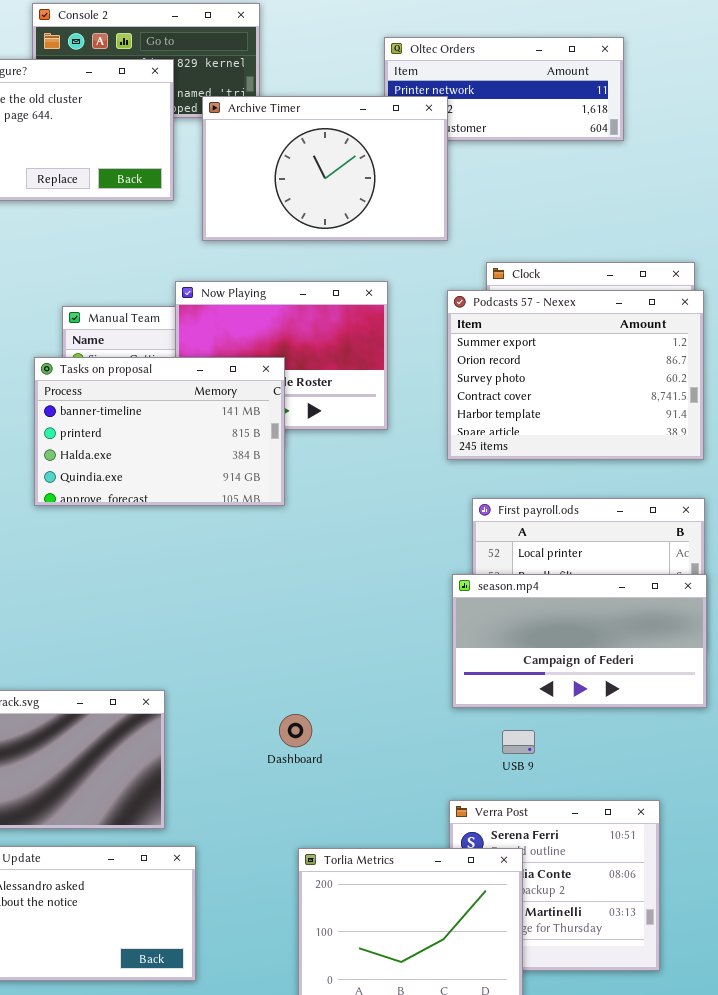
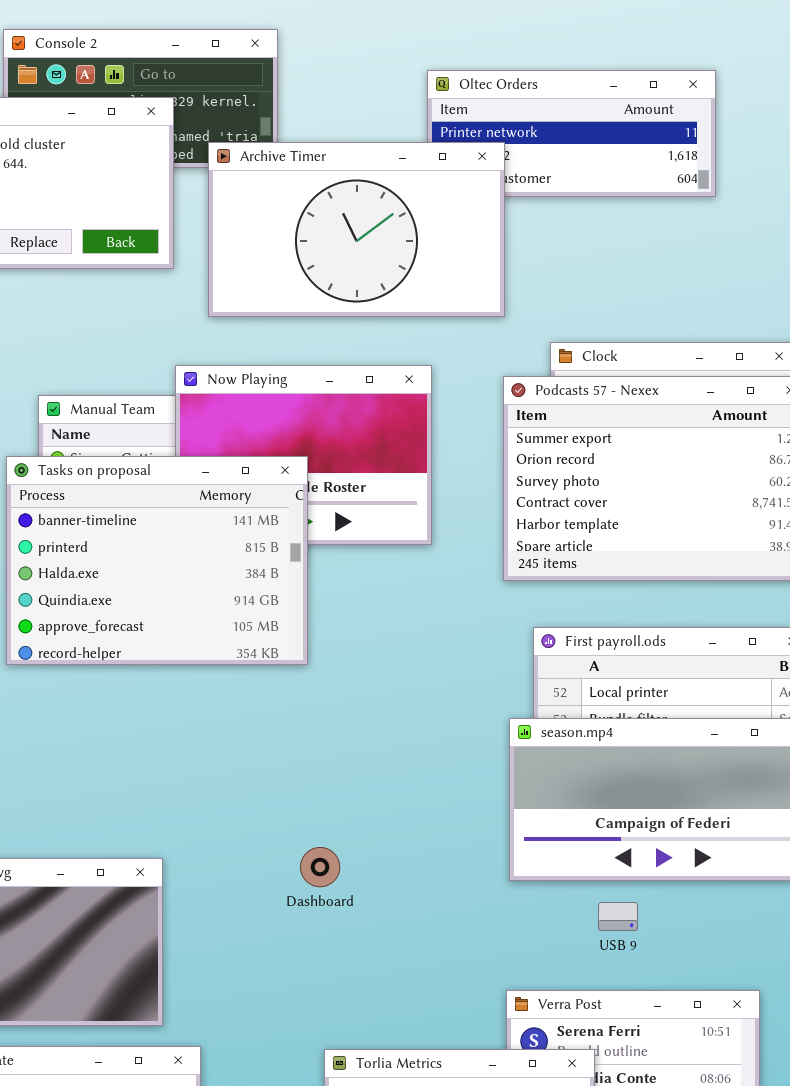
Tasks on proposal: [34,357,285,506] -> [6,456,308,665], resized
Dashboard: [279,714,312,747] -> [300,847,340,887], moved
USB 9: [502,730,535,754] -> [598,902,638,931], moved

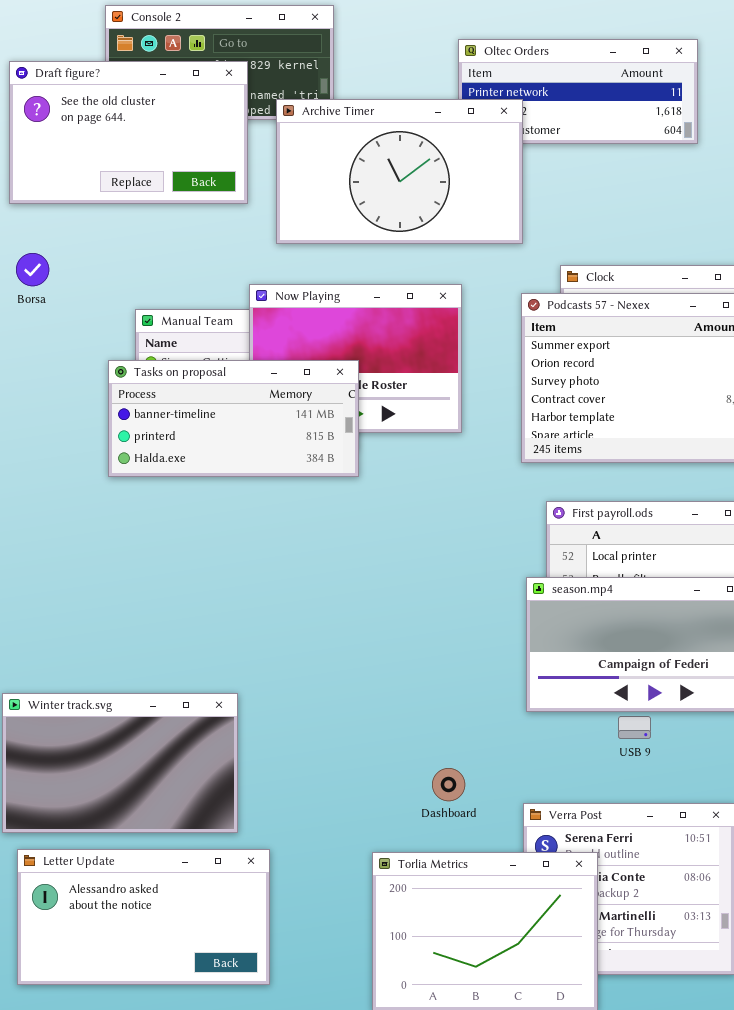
Tasks on proposal: [6,456,308,665] -> [108,360,359,477], resized
Dashboard: [300,847,340,887] -> [432,768,465,801], moved
USB 9: [598,902,638,931] -> [618,716,651,739], moved

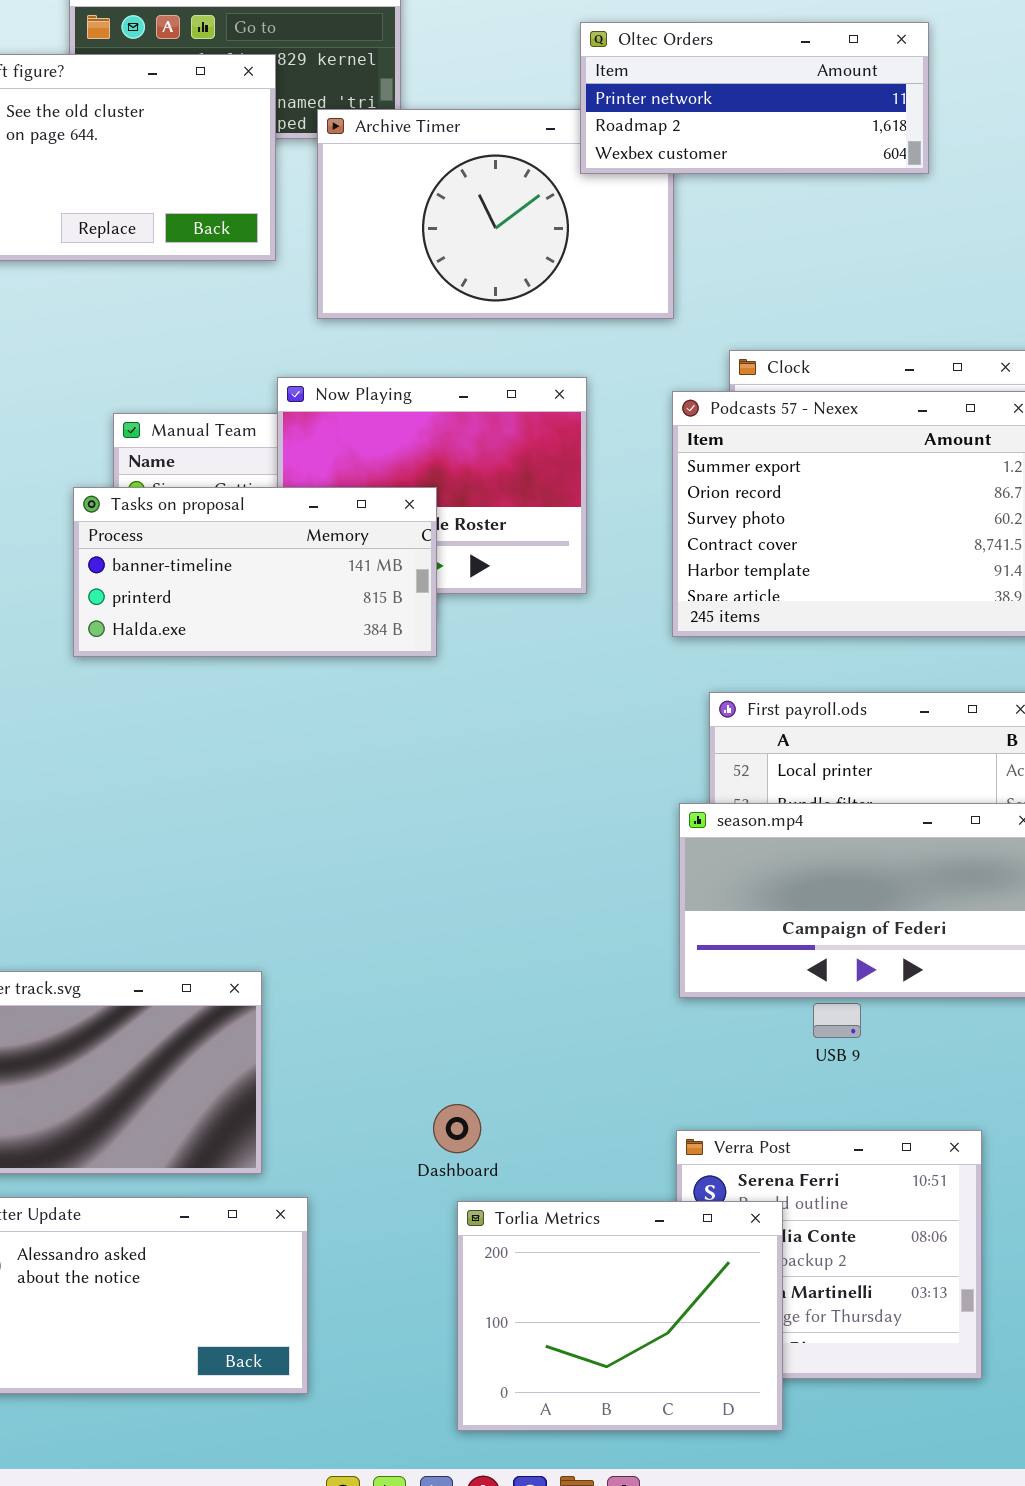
Oltec Orders: [458,39,698,144] -> [580,22,929,174], raised
Dashboard: [432,768,465,801] -> [433,1104,481,1153], moved

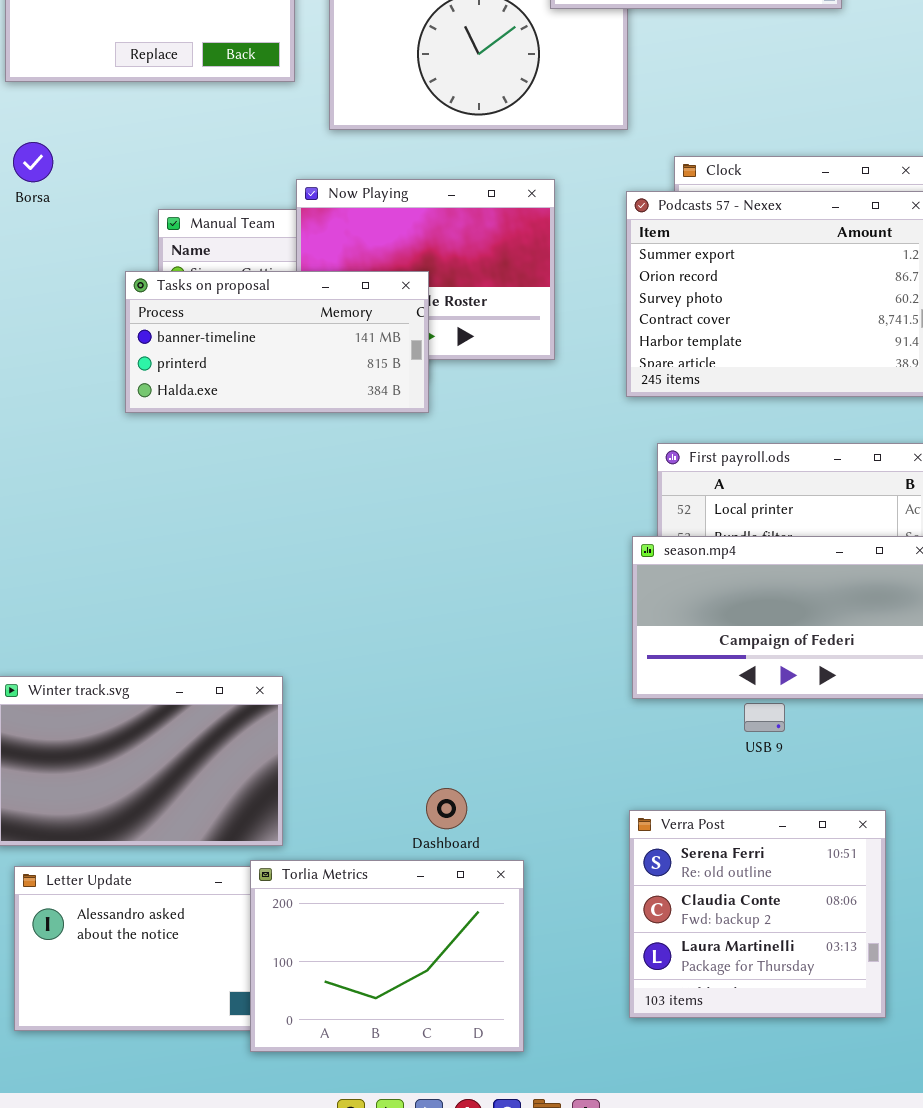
Torlia Metrics: [457,1201,783,1431] -> [250,860,524,1052], moved

